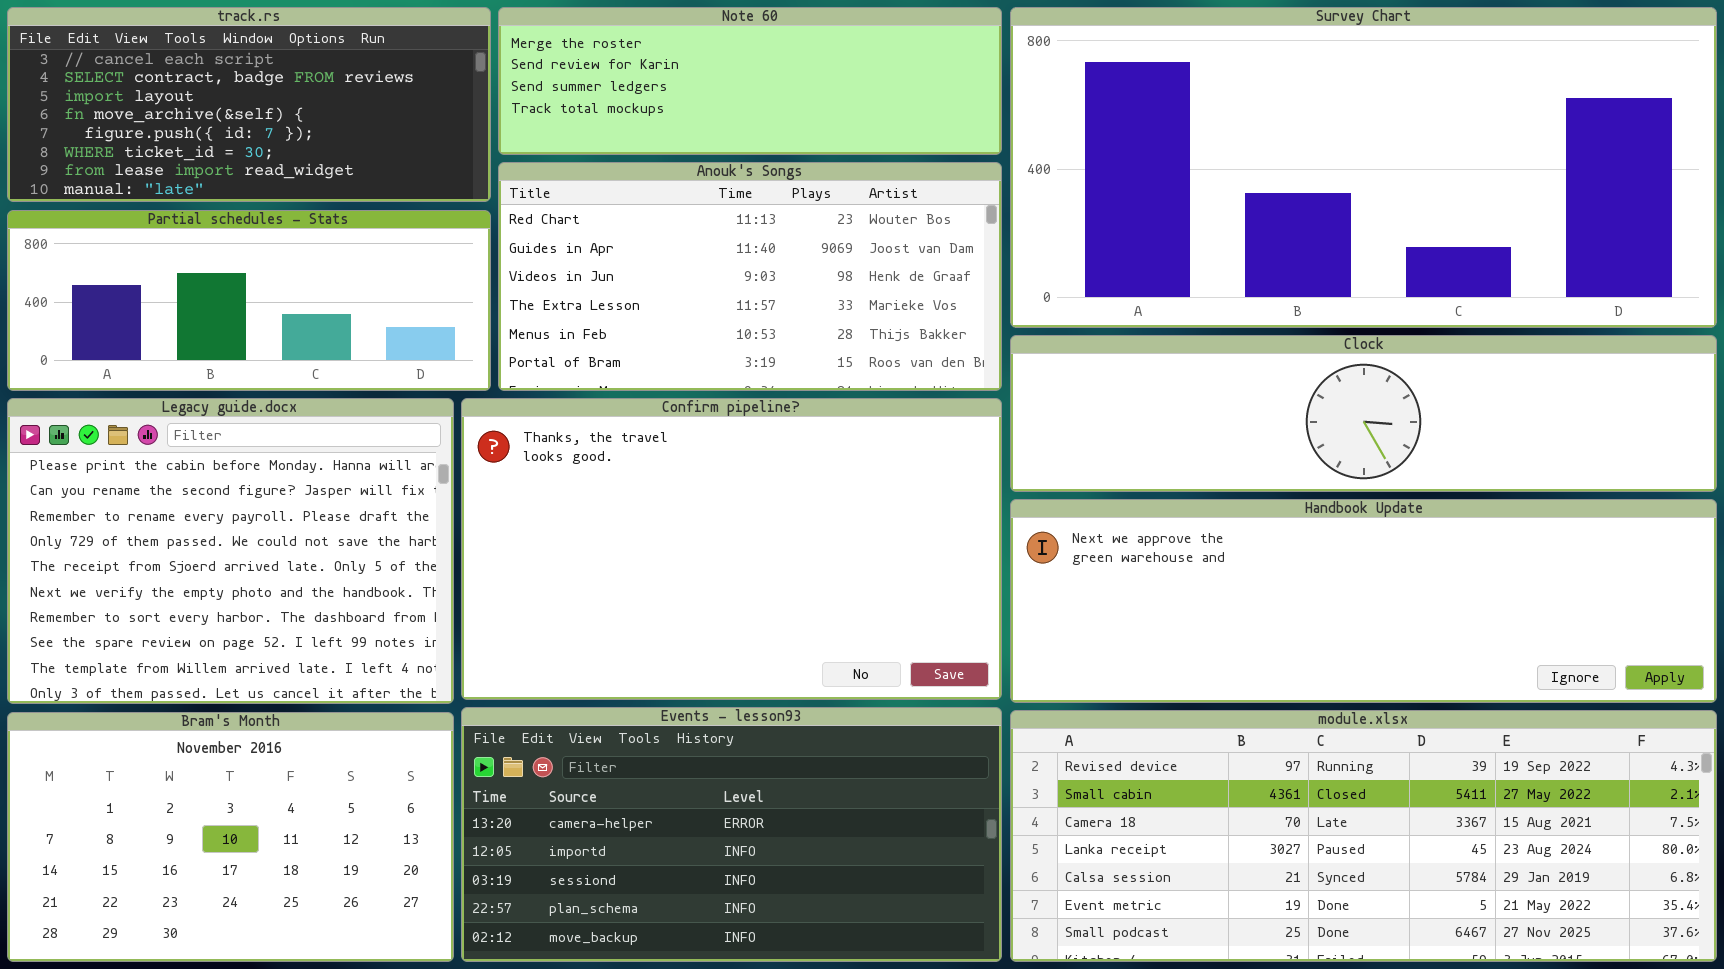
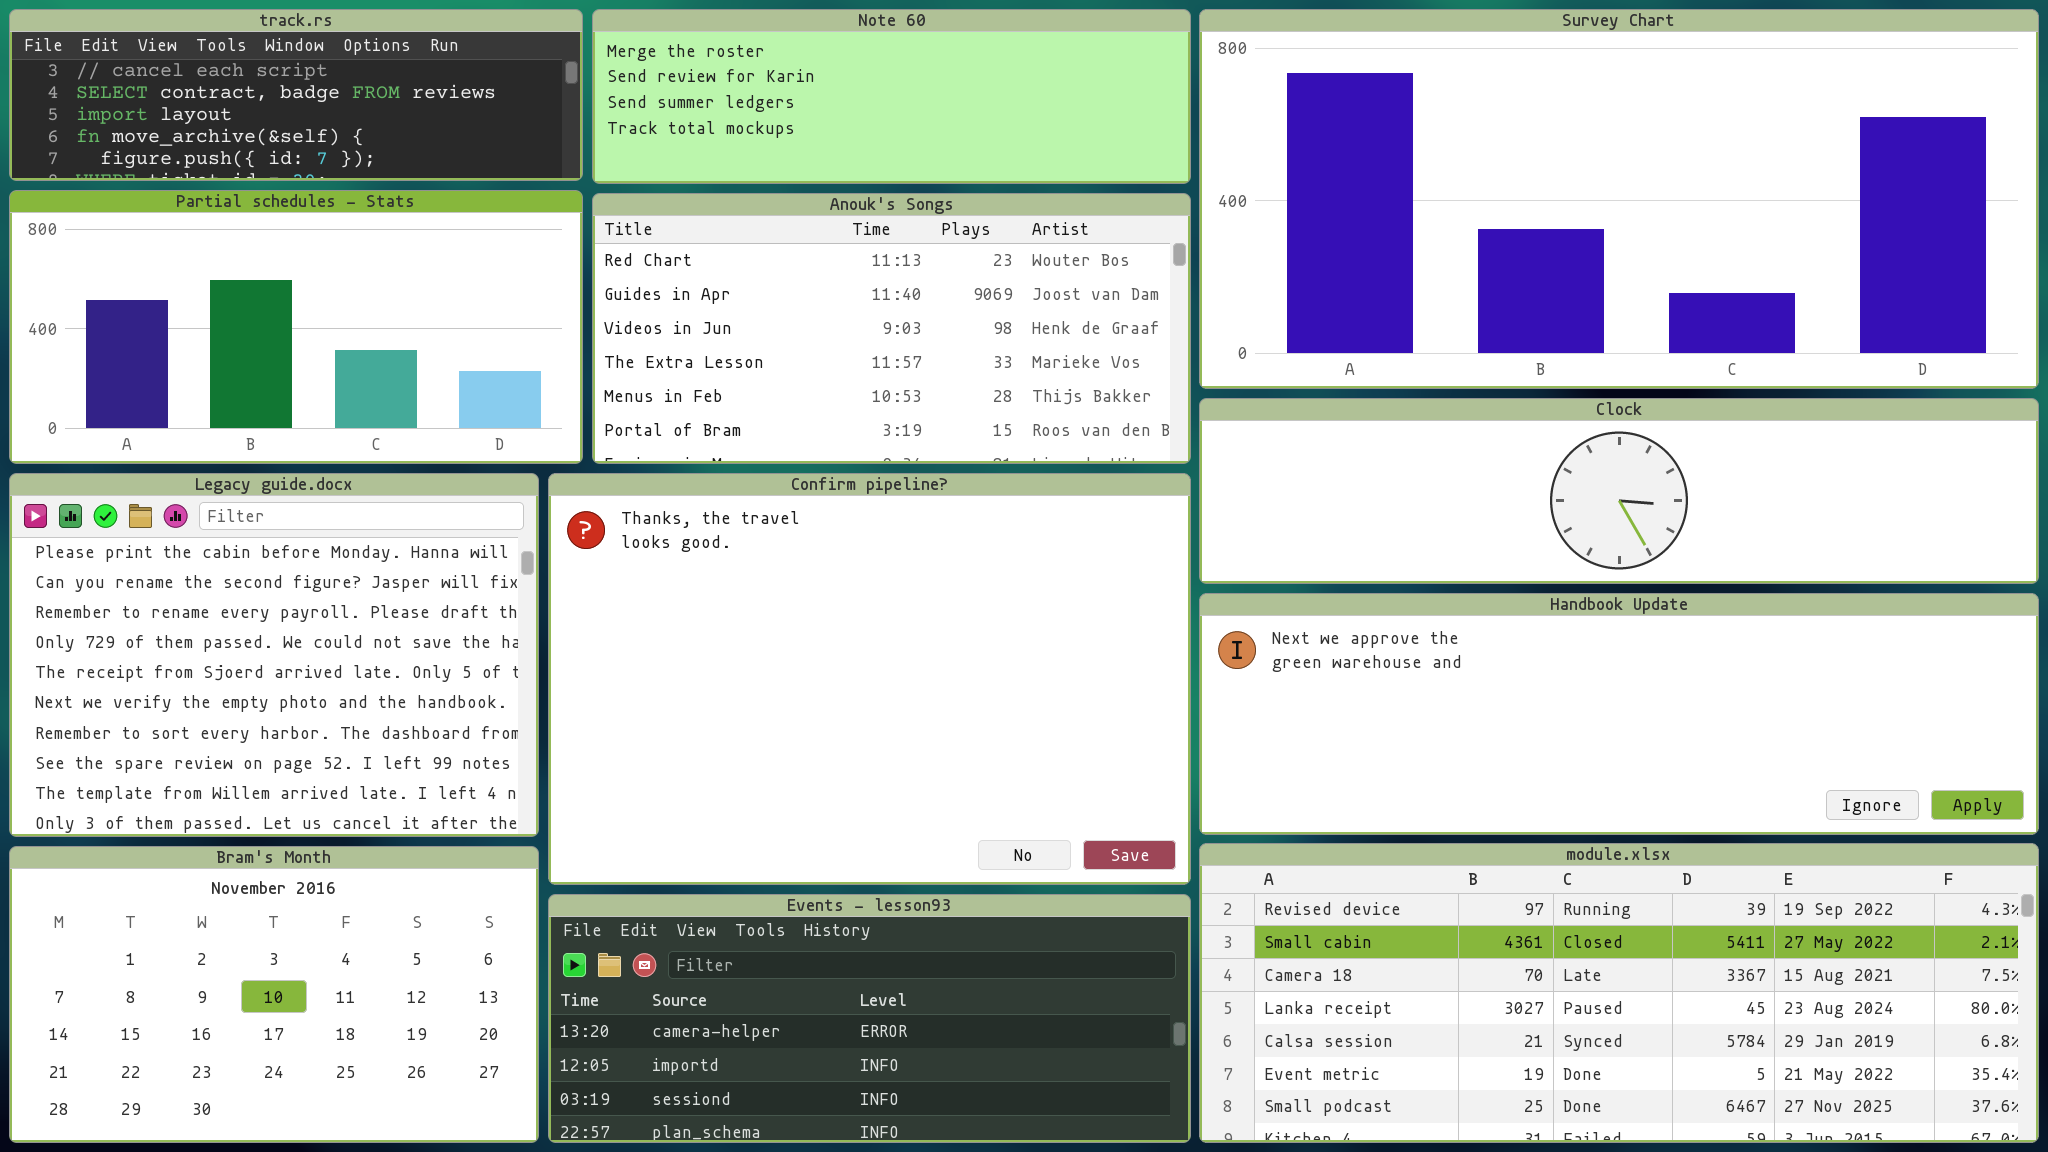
track.rs: [7,7,491,202] -> [9,9,583,181], resized
Partial schedules - Stats: [7,210,491,391] -> [9,190,583,464], resized
Confirm pipeline?: [461,398,1002,700] -> [548,473,1191,885], resized
Events - lesson93: [461,707,1002,962] -> [548,894,1191,1143], resized

